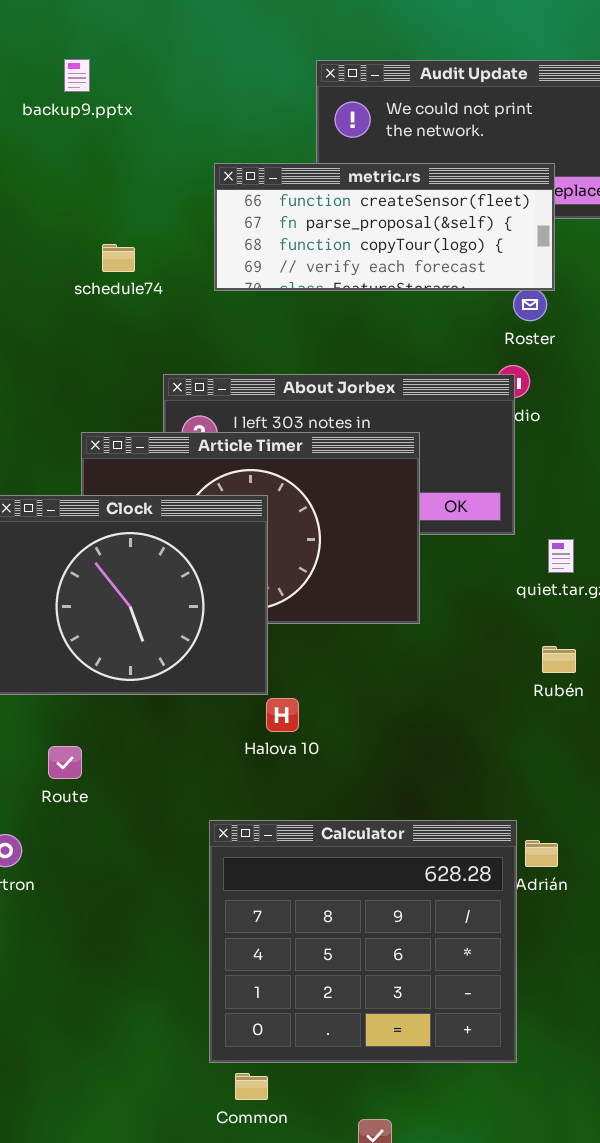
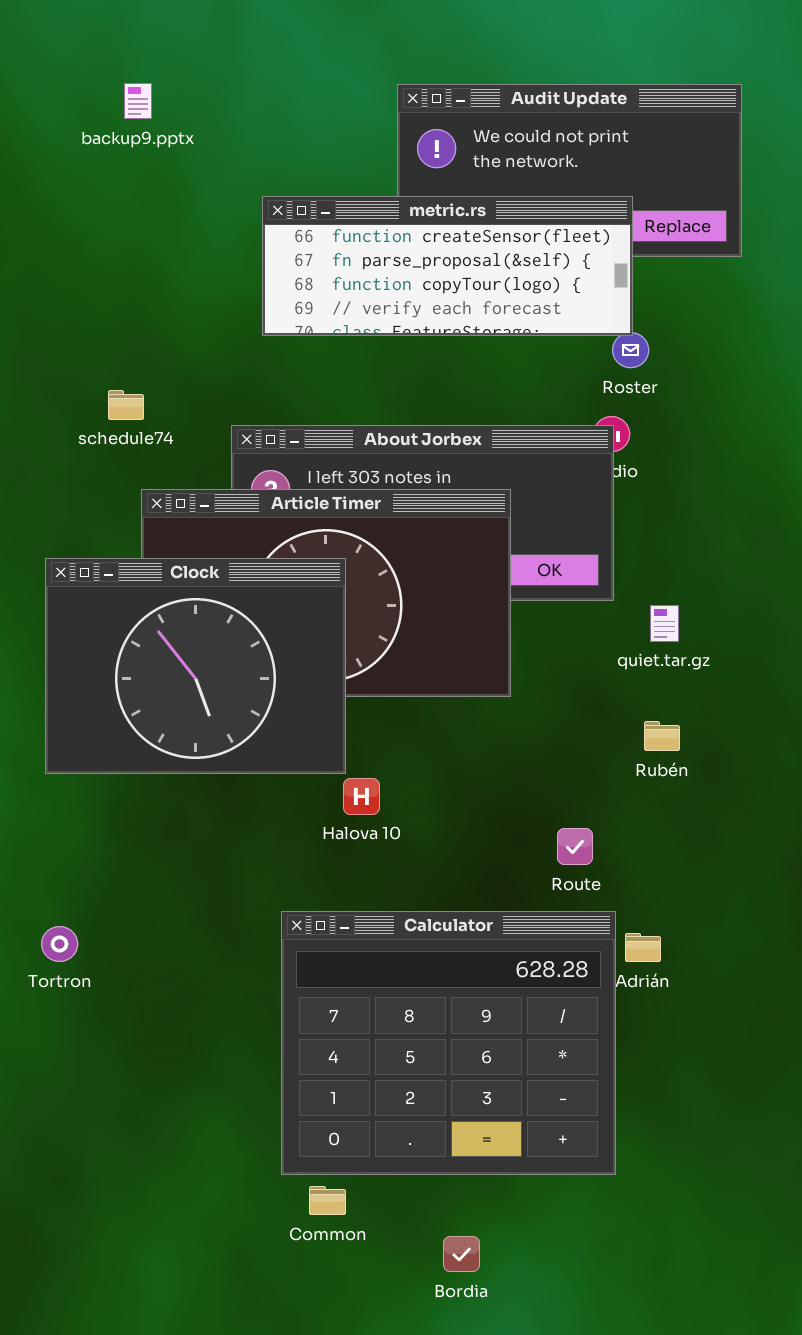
metric.rs: [214,163,555,291] -> [262,196,633,336], moved
schedule74: [102,244,135,272] -> [108,390,144,420], moved
Route: [48,746,82,779] -> [557,828,593,865], moved

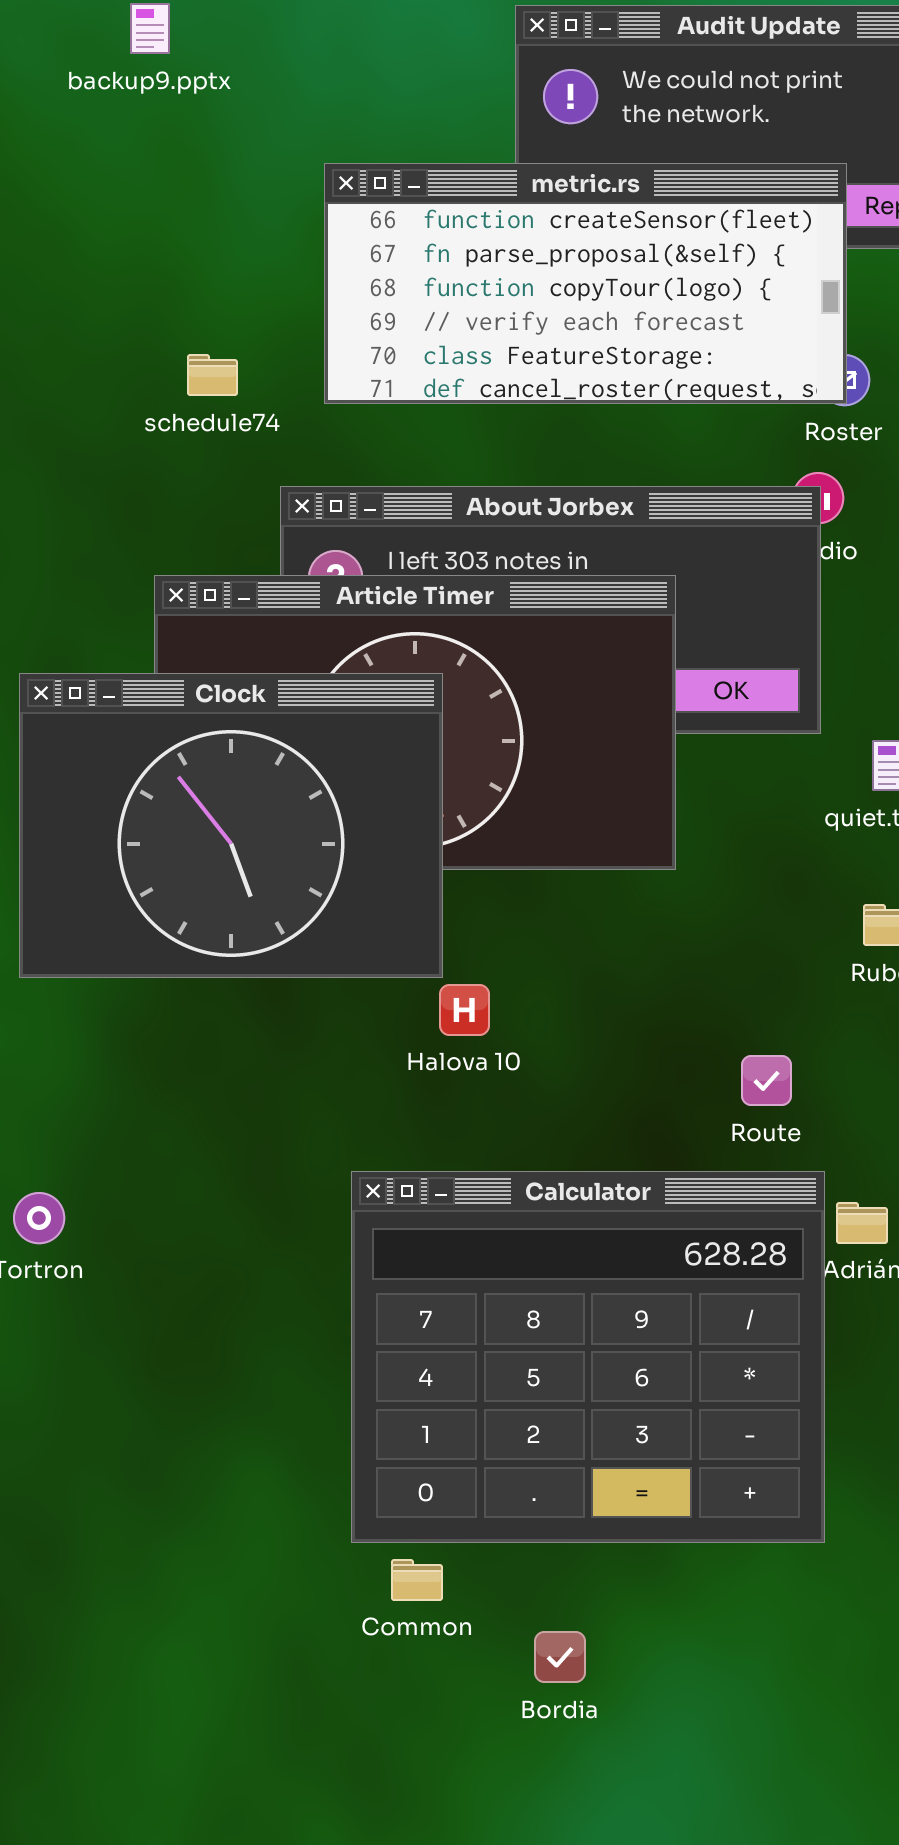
metric.rs: [262,196,633,336] -> [324,163,847,404], resized
schedule74: [108,390,144,420] -> [187,354,238,396], moved
Bordia: [443,1236,480,1272] -> [534,1631,586,1683], moved

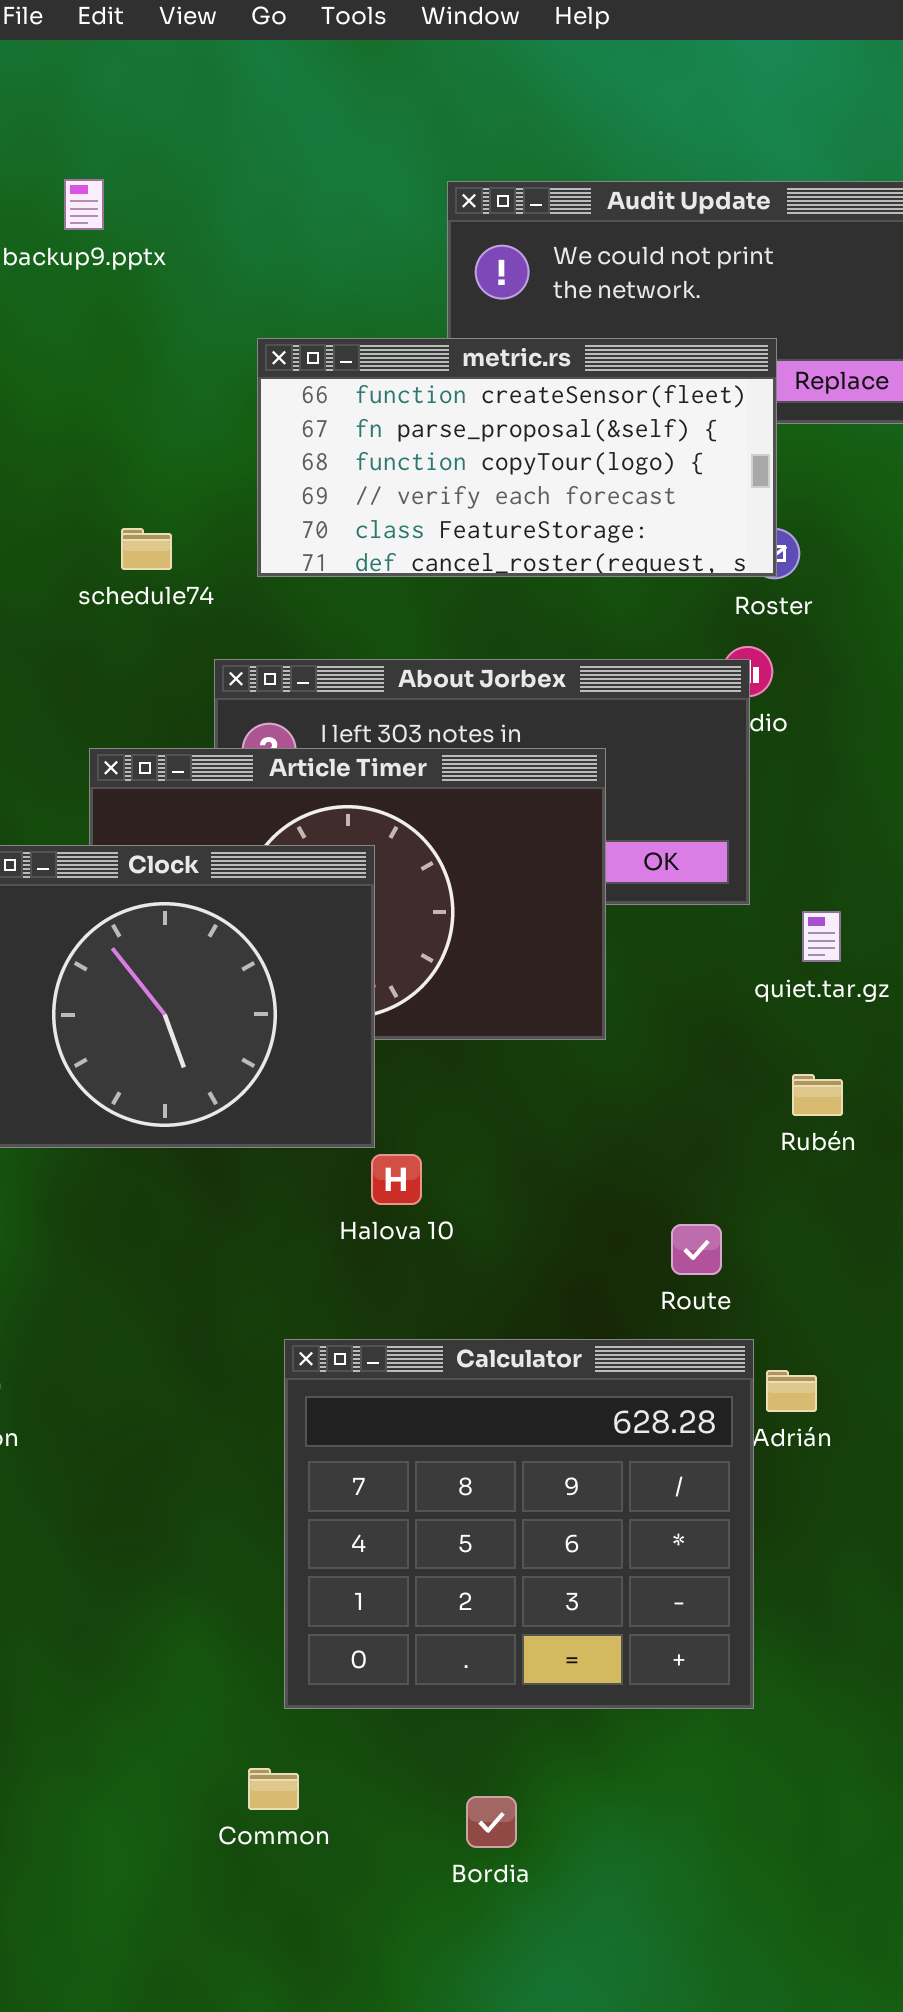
Common: [391,1559,443,1601] -> [248,1768,299,1810], moved

